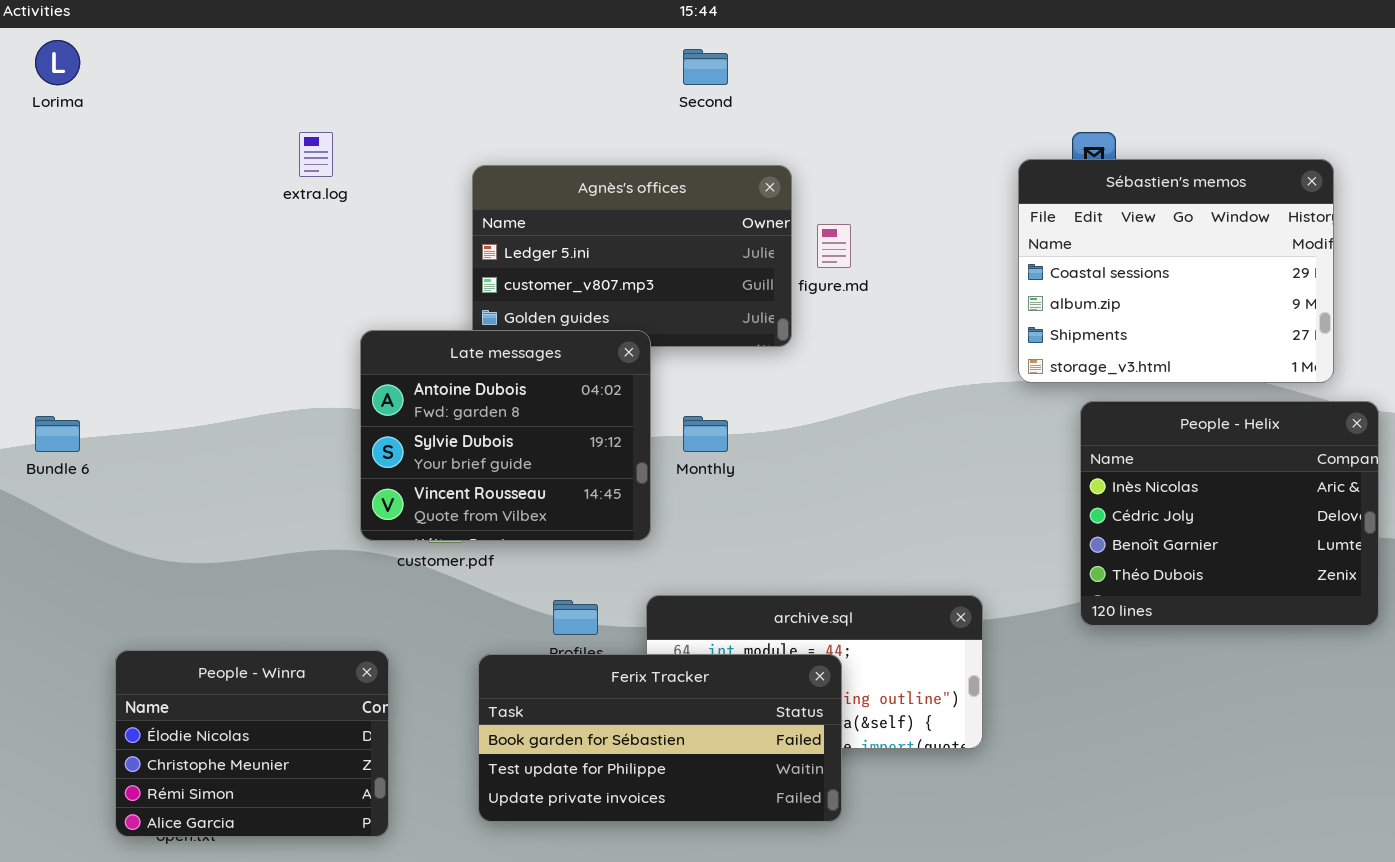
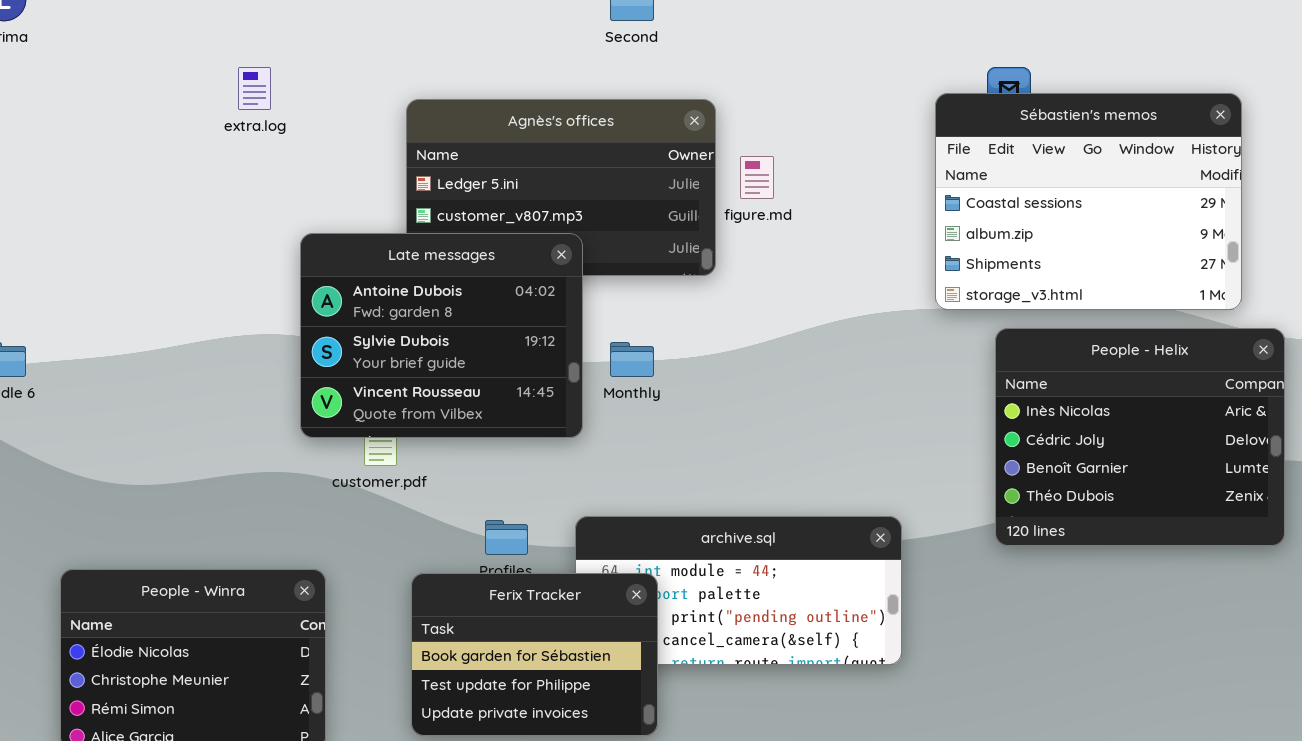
Late messages: [360,330,651,541] -> [300,233,583,438], moved
Ferix Tracker: [478,654,842,822] -> [411,573,658,736], resized

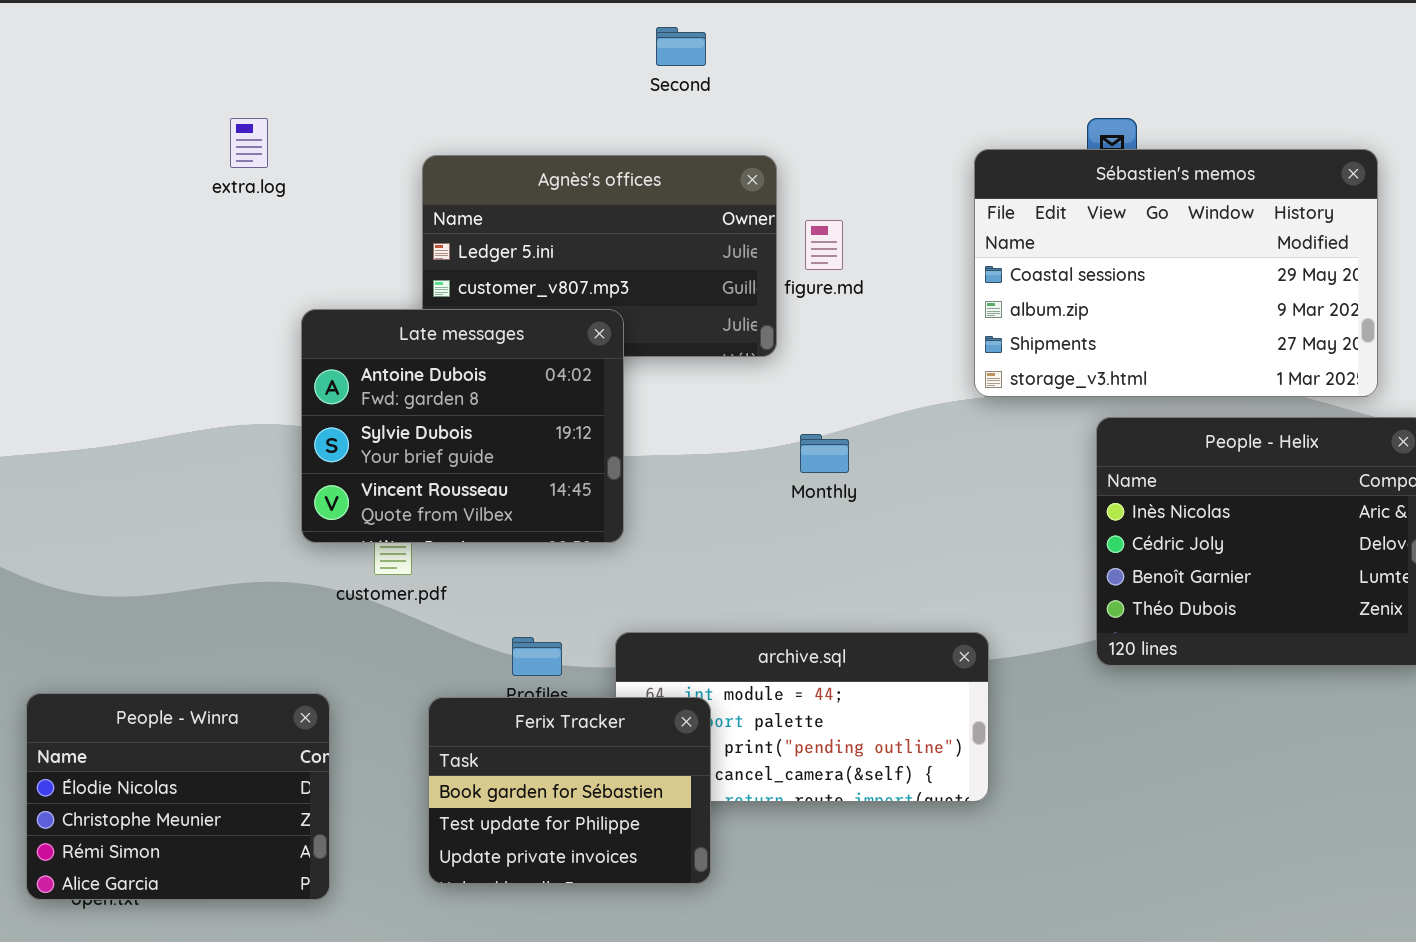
Sébastien's memos: [935,93,1242,310] -> [974,149,1378,397], resized
Monthly: [610,342,654,377] -> [800,434,849,473], moved

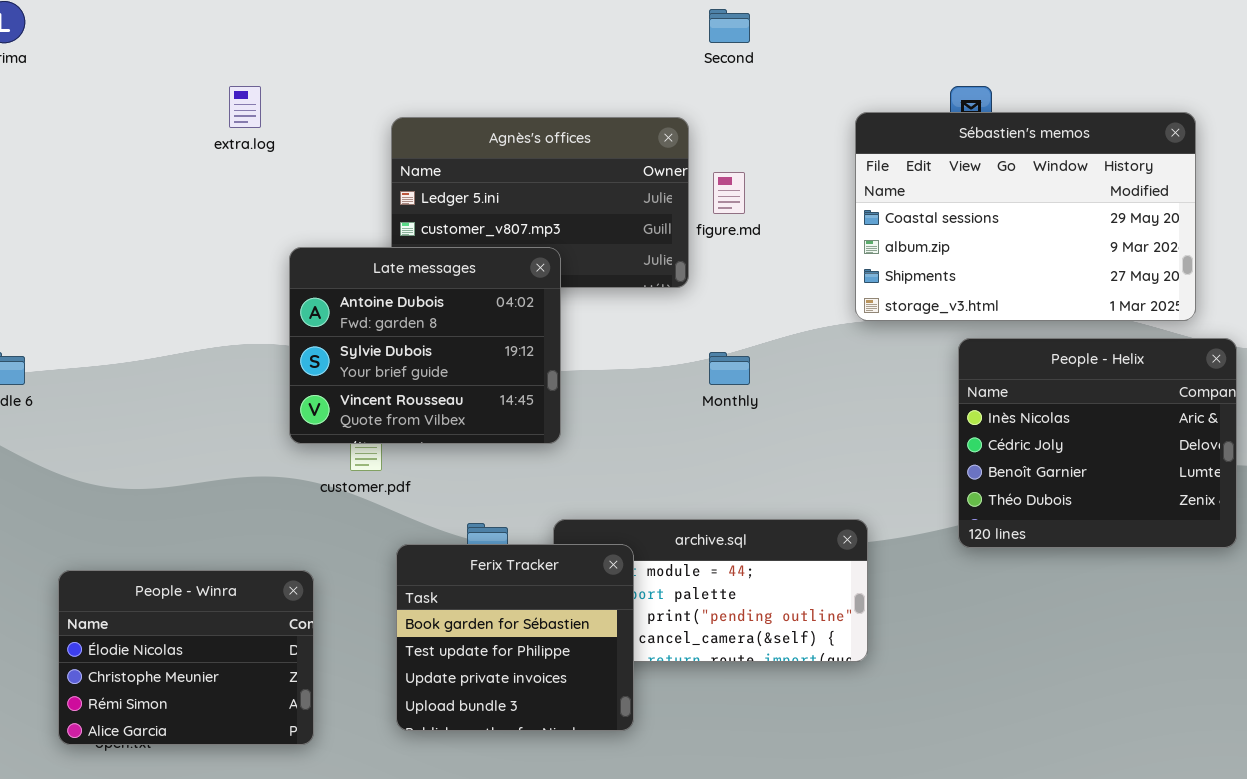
Second: [656,27,706,66] -> [709,9,750,43], moved
Ferix Tracker: [428,697,711,884] -> [396,544,634,731], resized

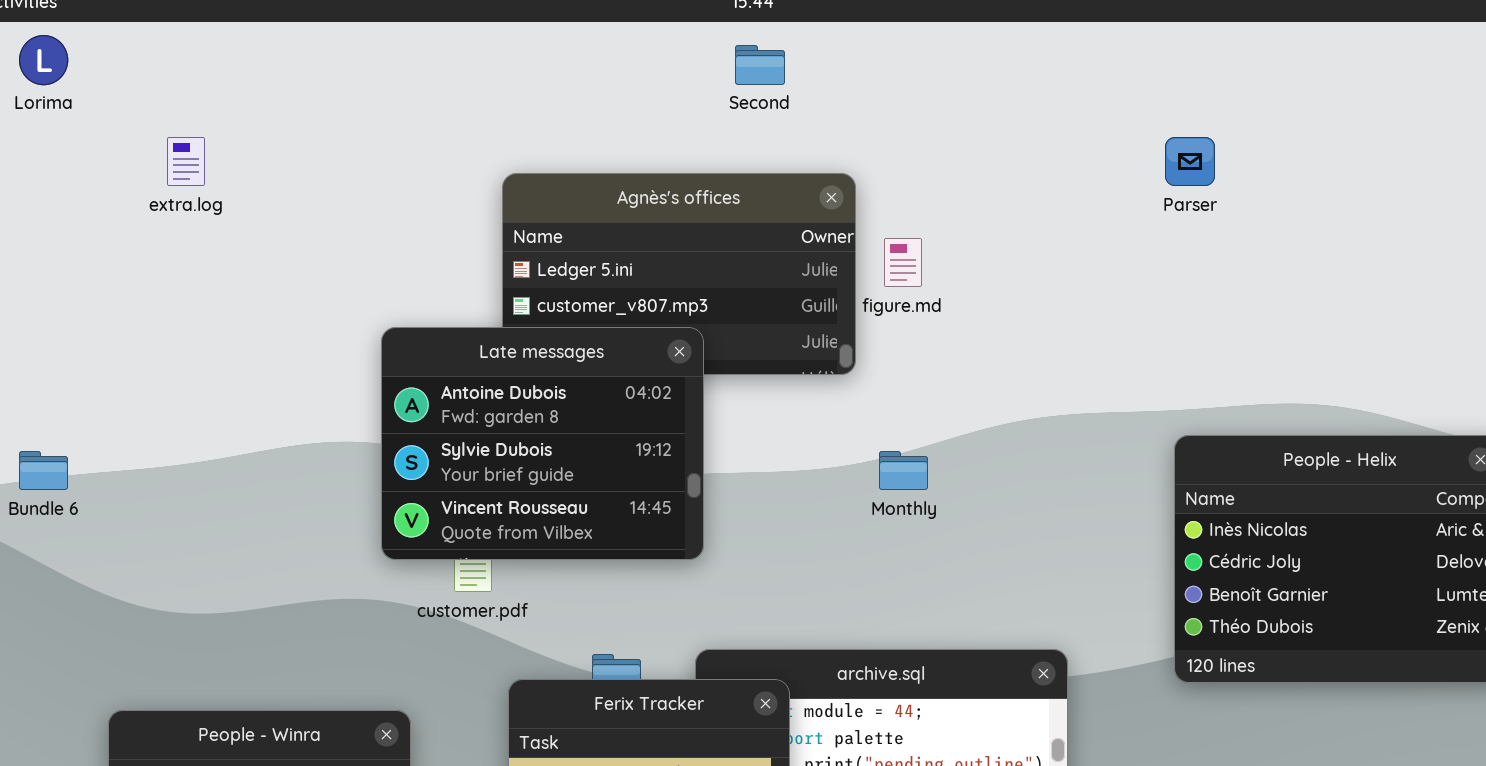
Second: [709,9,750,43] -> [735,45,785,85], moved
extra.log: [229,86,261,128] -> [167,137,205,186], moved
Sébastien's memos: [855,112,1196,321] -> none, closed

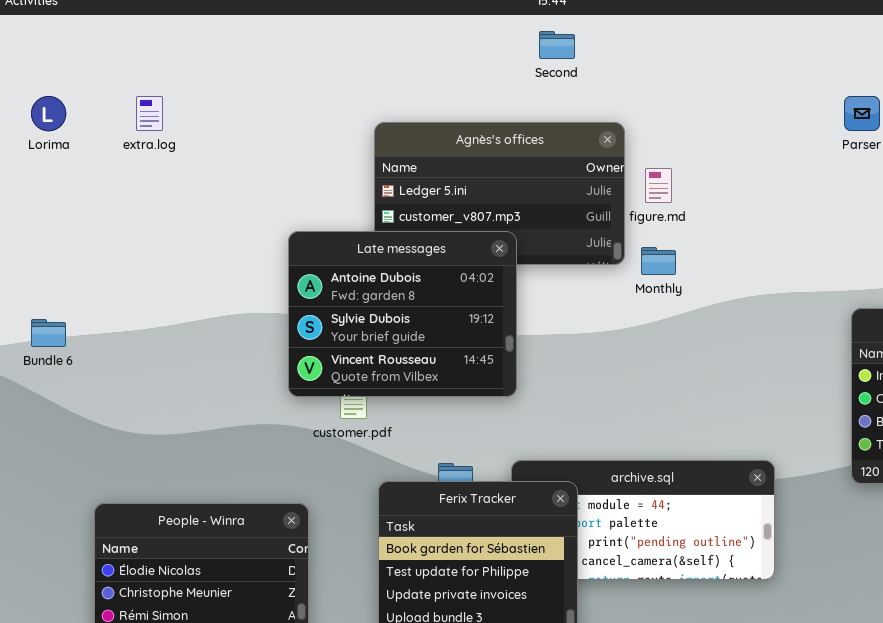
Lorima: [19,35,68,85] -> [31,96,66,131], moved
Monthly: [879,451,928,490] -> [641,247,676,275], moved

